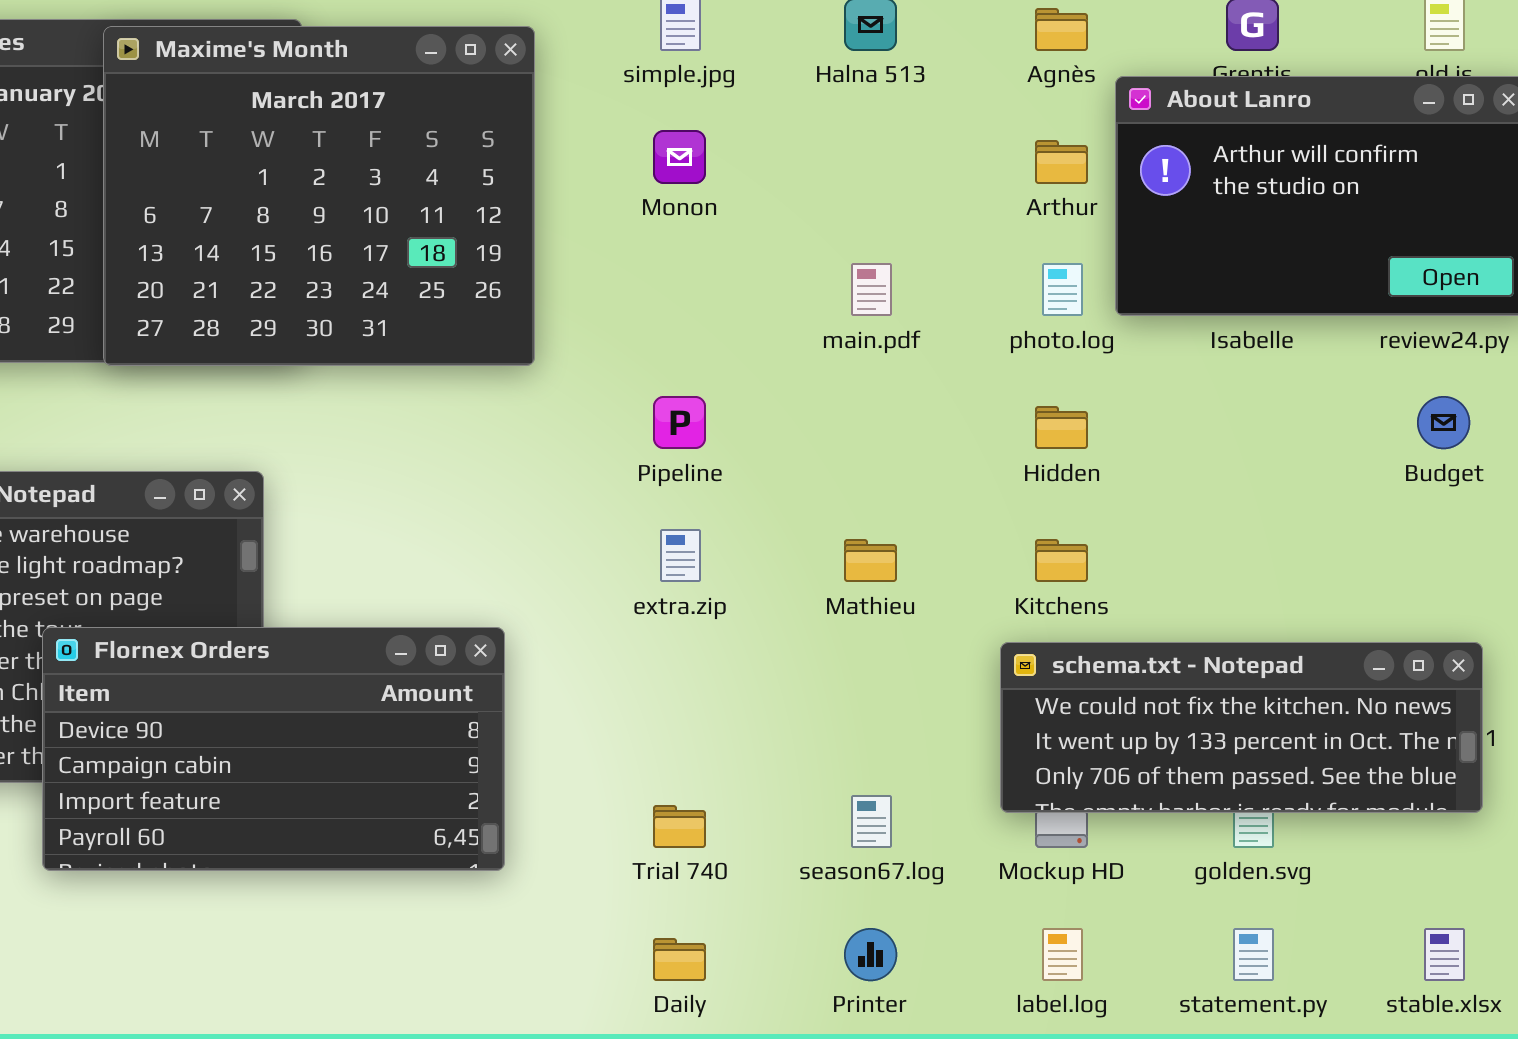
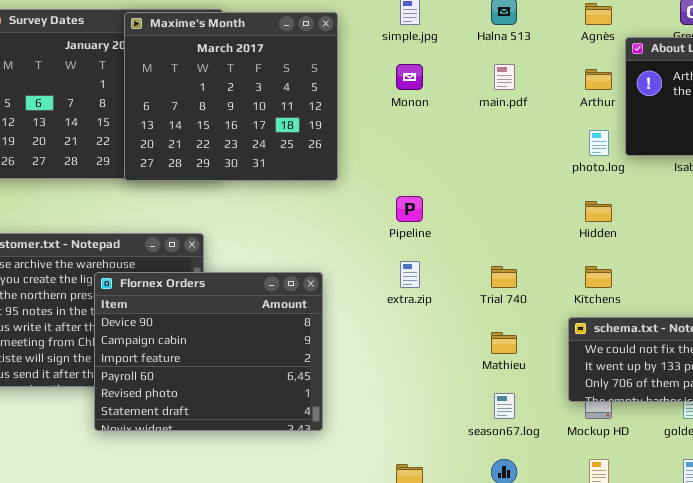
main.pdf: [851,263,892,316] -> [494,64,515,90], moved
Mathieu: [844,539,897,582] -> [491,332,517,354], moved
Flornex Orders: [42,627,505,871] -> [94,272,323,431], resized
Trial 740: [653,805,706,848] -> [491,266,517,288], moved

